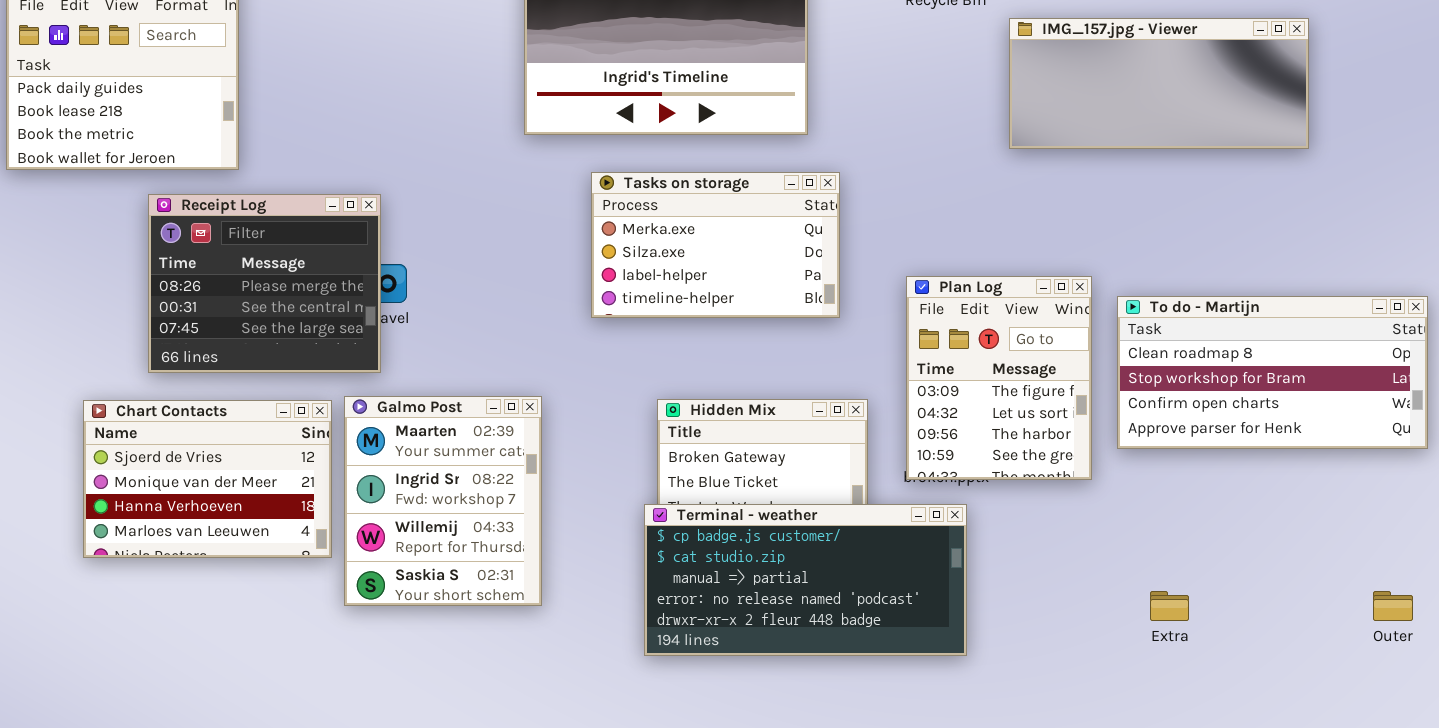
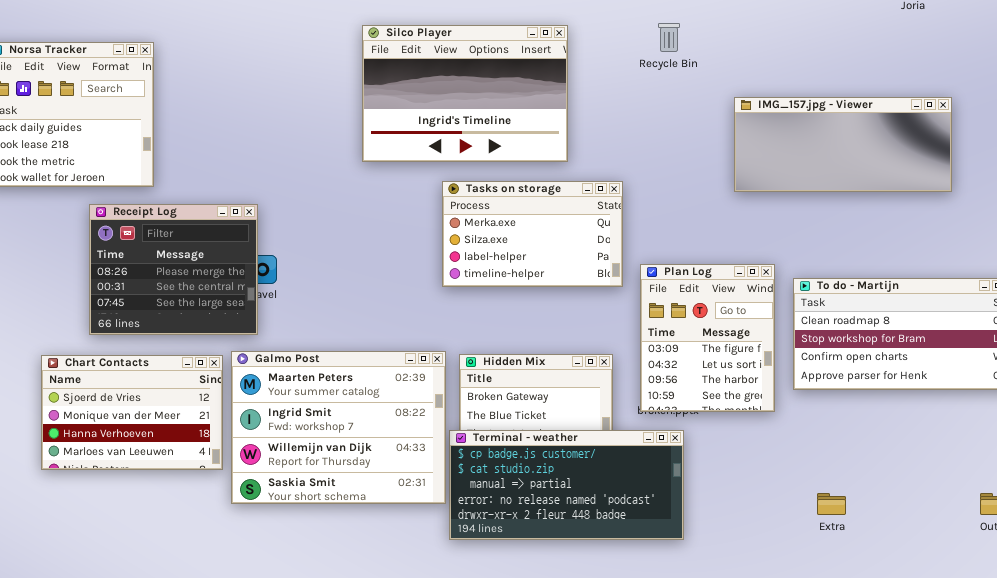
IMG_157.jpg - Viewer: [1009,18,1309,149] -> [734,97,952,192], moved
Tasks on storage: [591,172,840,318] -> [442,181,623,287], moved
Galmo Post: [344,396,542,606] -> [231,351,446,504], resized

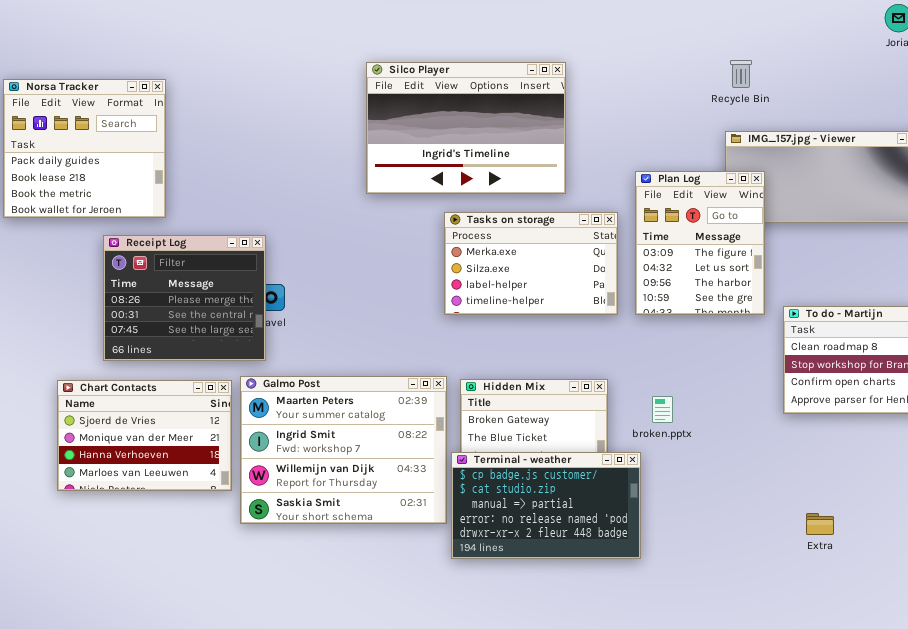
Recycle Bin: [658,23,680,52] -> [730,60,752,88], moved
Plan Log: [640,264,775,412] -> [635,171,765,315], moved
Terminal - weather: [449,430,684,540] -> [451,452,641,559], resized

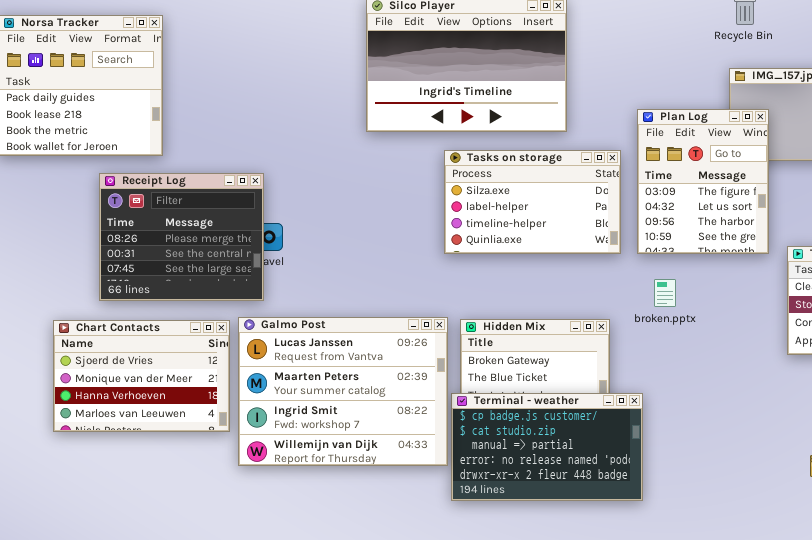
Tasks on storage: [444,212,618,315] -> [444,150,621,254], scrolled down 1 row
Galmo Post: [240,376,447,524] -> [238,317,448,466], scrolled up 1 row
broken.pptx: [652,396,673,423] -> [654,279,676,307], moved

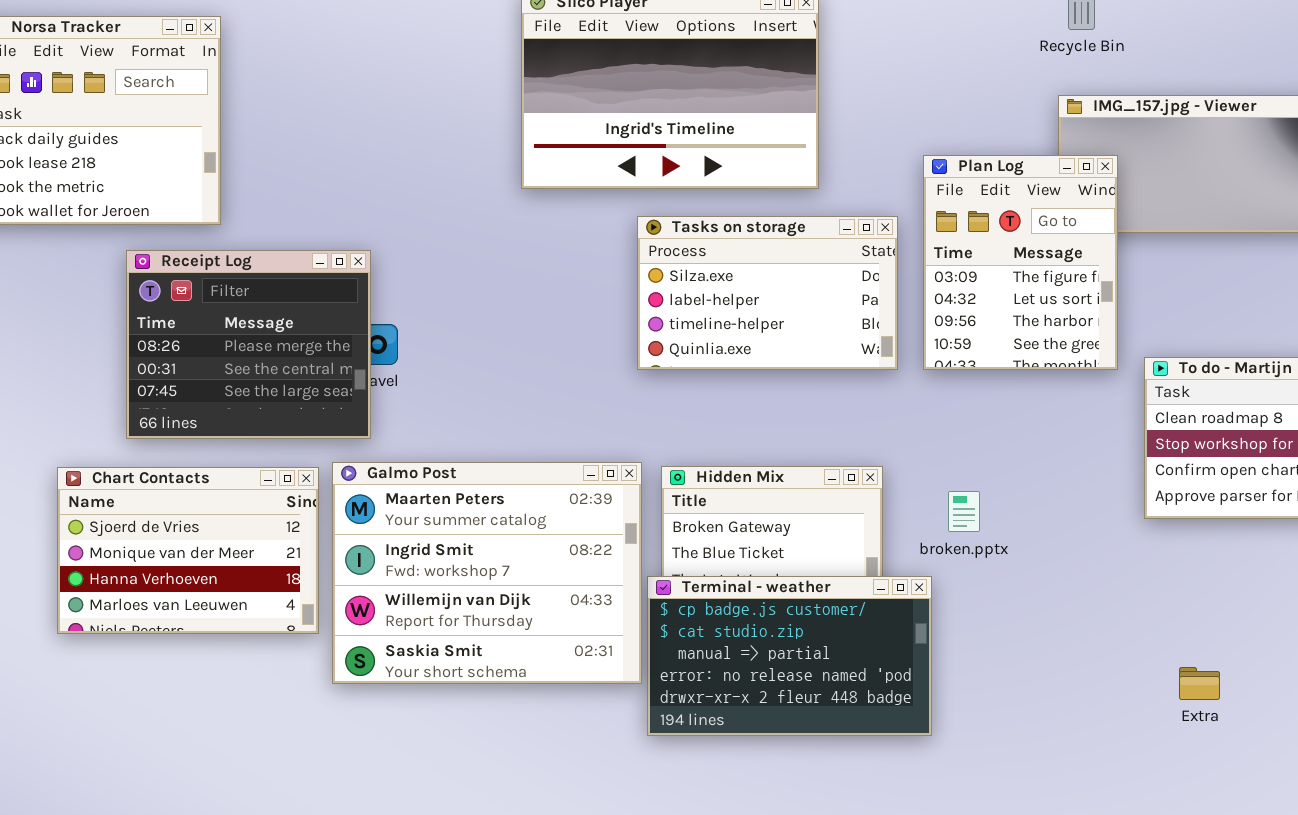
broken.pptx: [654,279,676,307] -> [948,491,980,532], moved
Galmo Post: [238,317,448,466] -> [332,462,642,684], scrolled down 1 row

